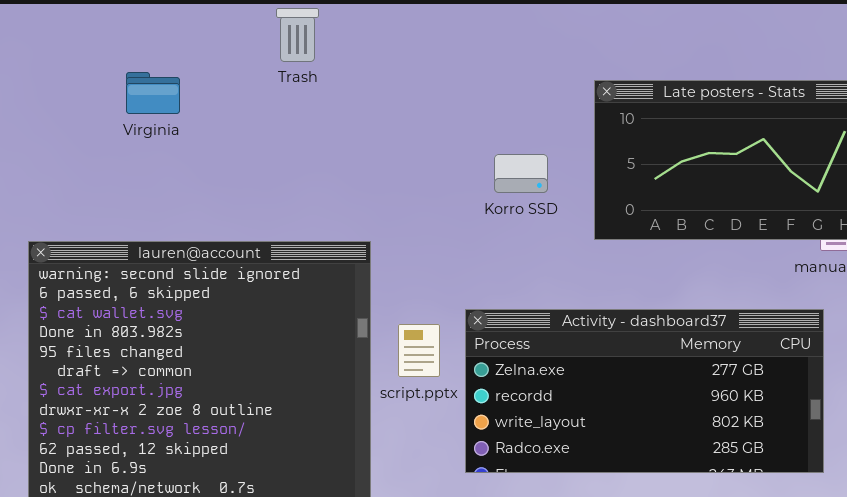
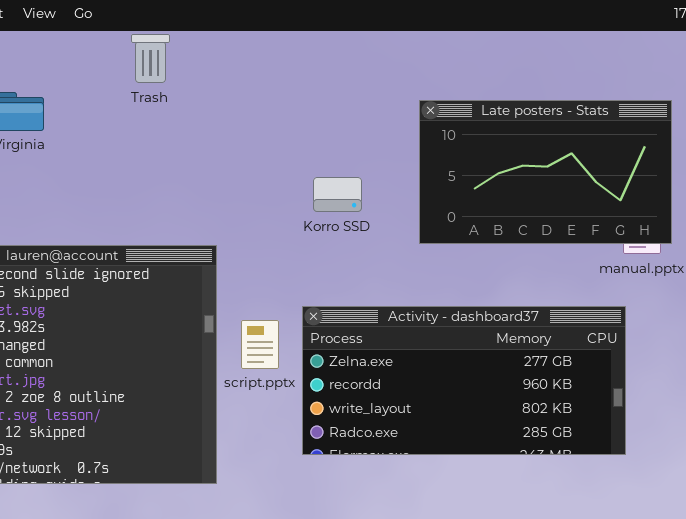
Korro SSD: [494,154,548,193] -> [313,177,362,212], moved

